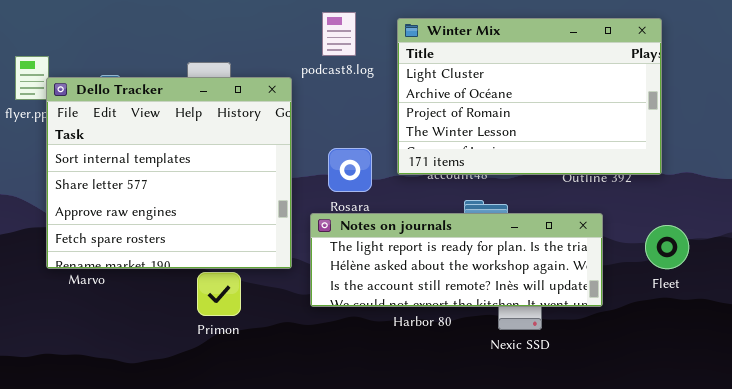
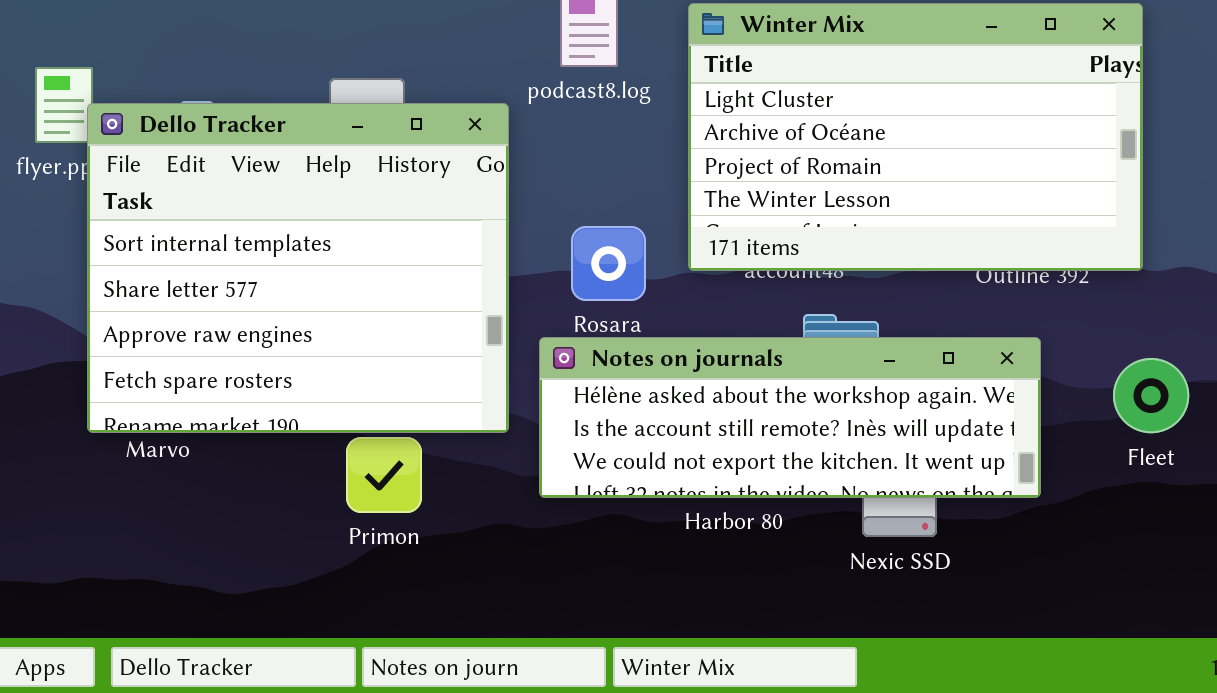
Notes on journals: [310,213,603,307] -> [539,337,1041,498], scrolled down 1 row

